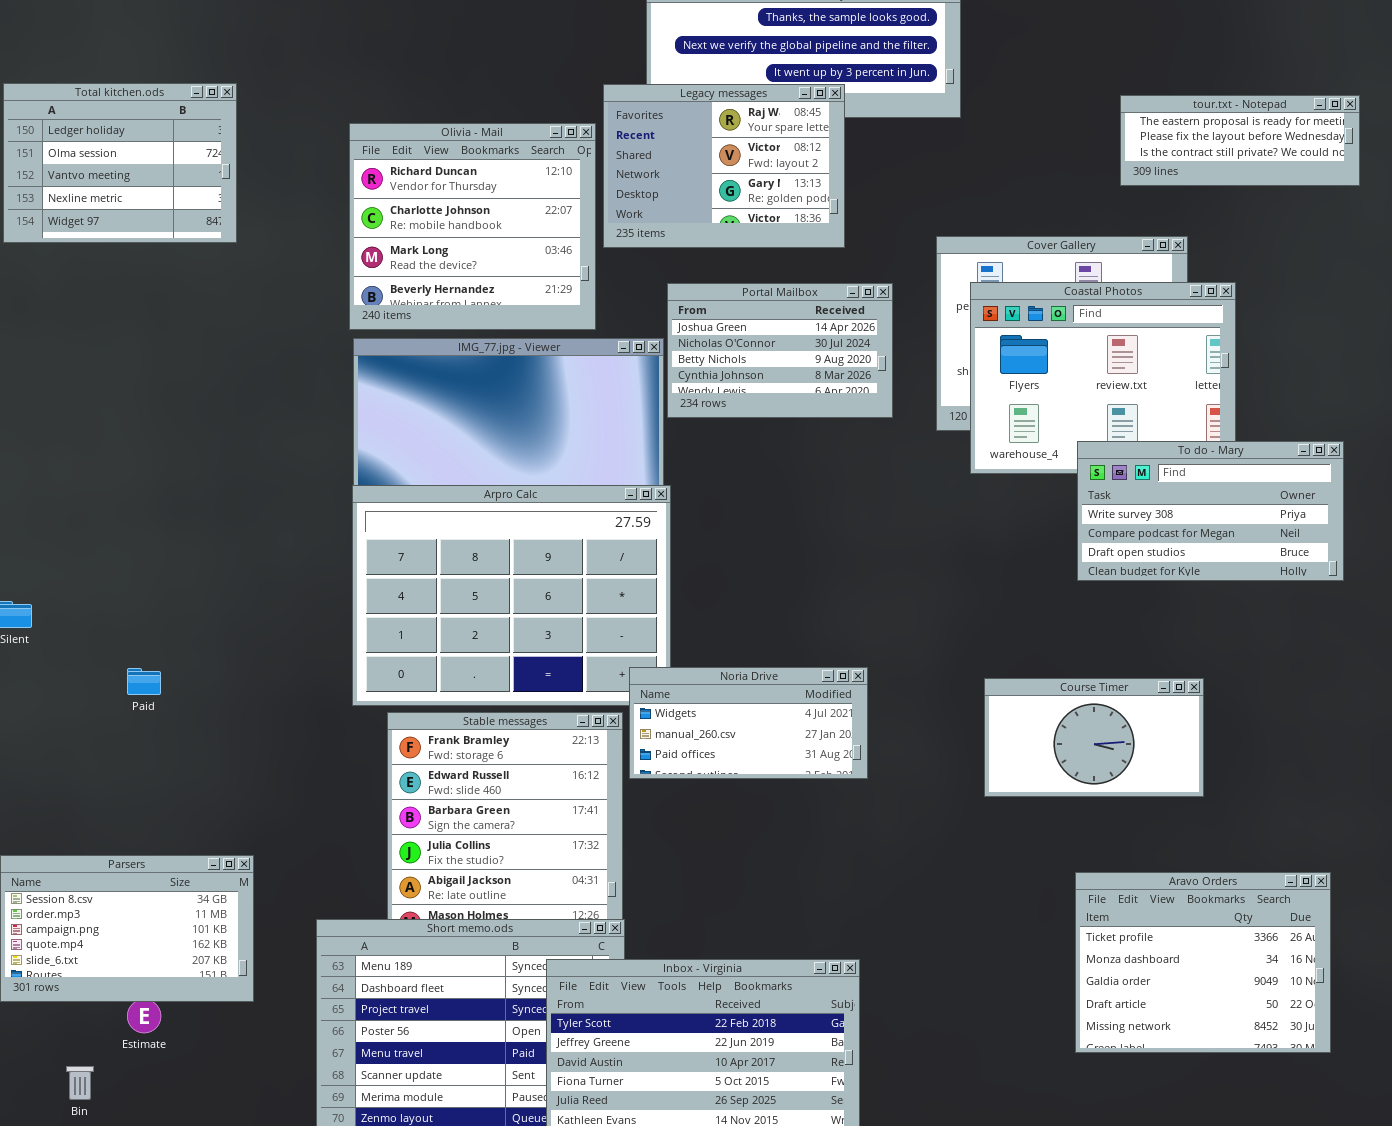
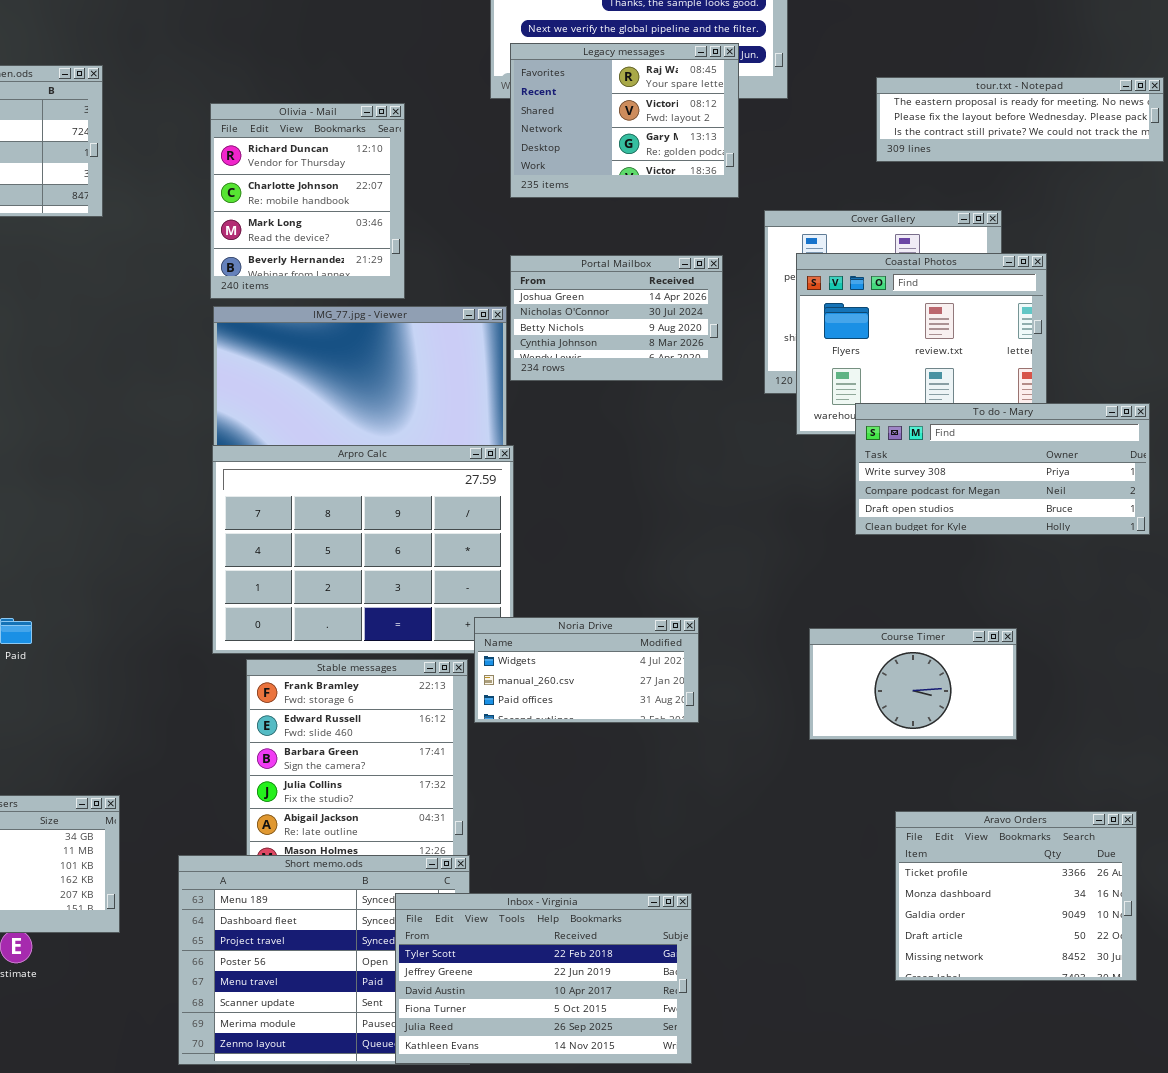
Legacy messages: [603,84,845,248] -> [510,43,739,198], moved
tour.txt - Notepad: [1120,95,1360,186] -> [876,77,1164,162], resized
Olivia - Mail: [349,123,596,330] -> [210,103,405,299], resized
To do - Mary: [1077,441,1344,581] -> [855,403,1150,535], resized

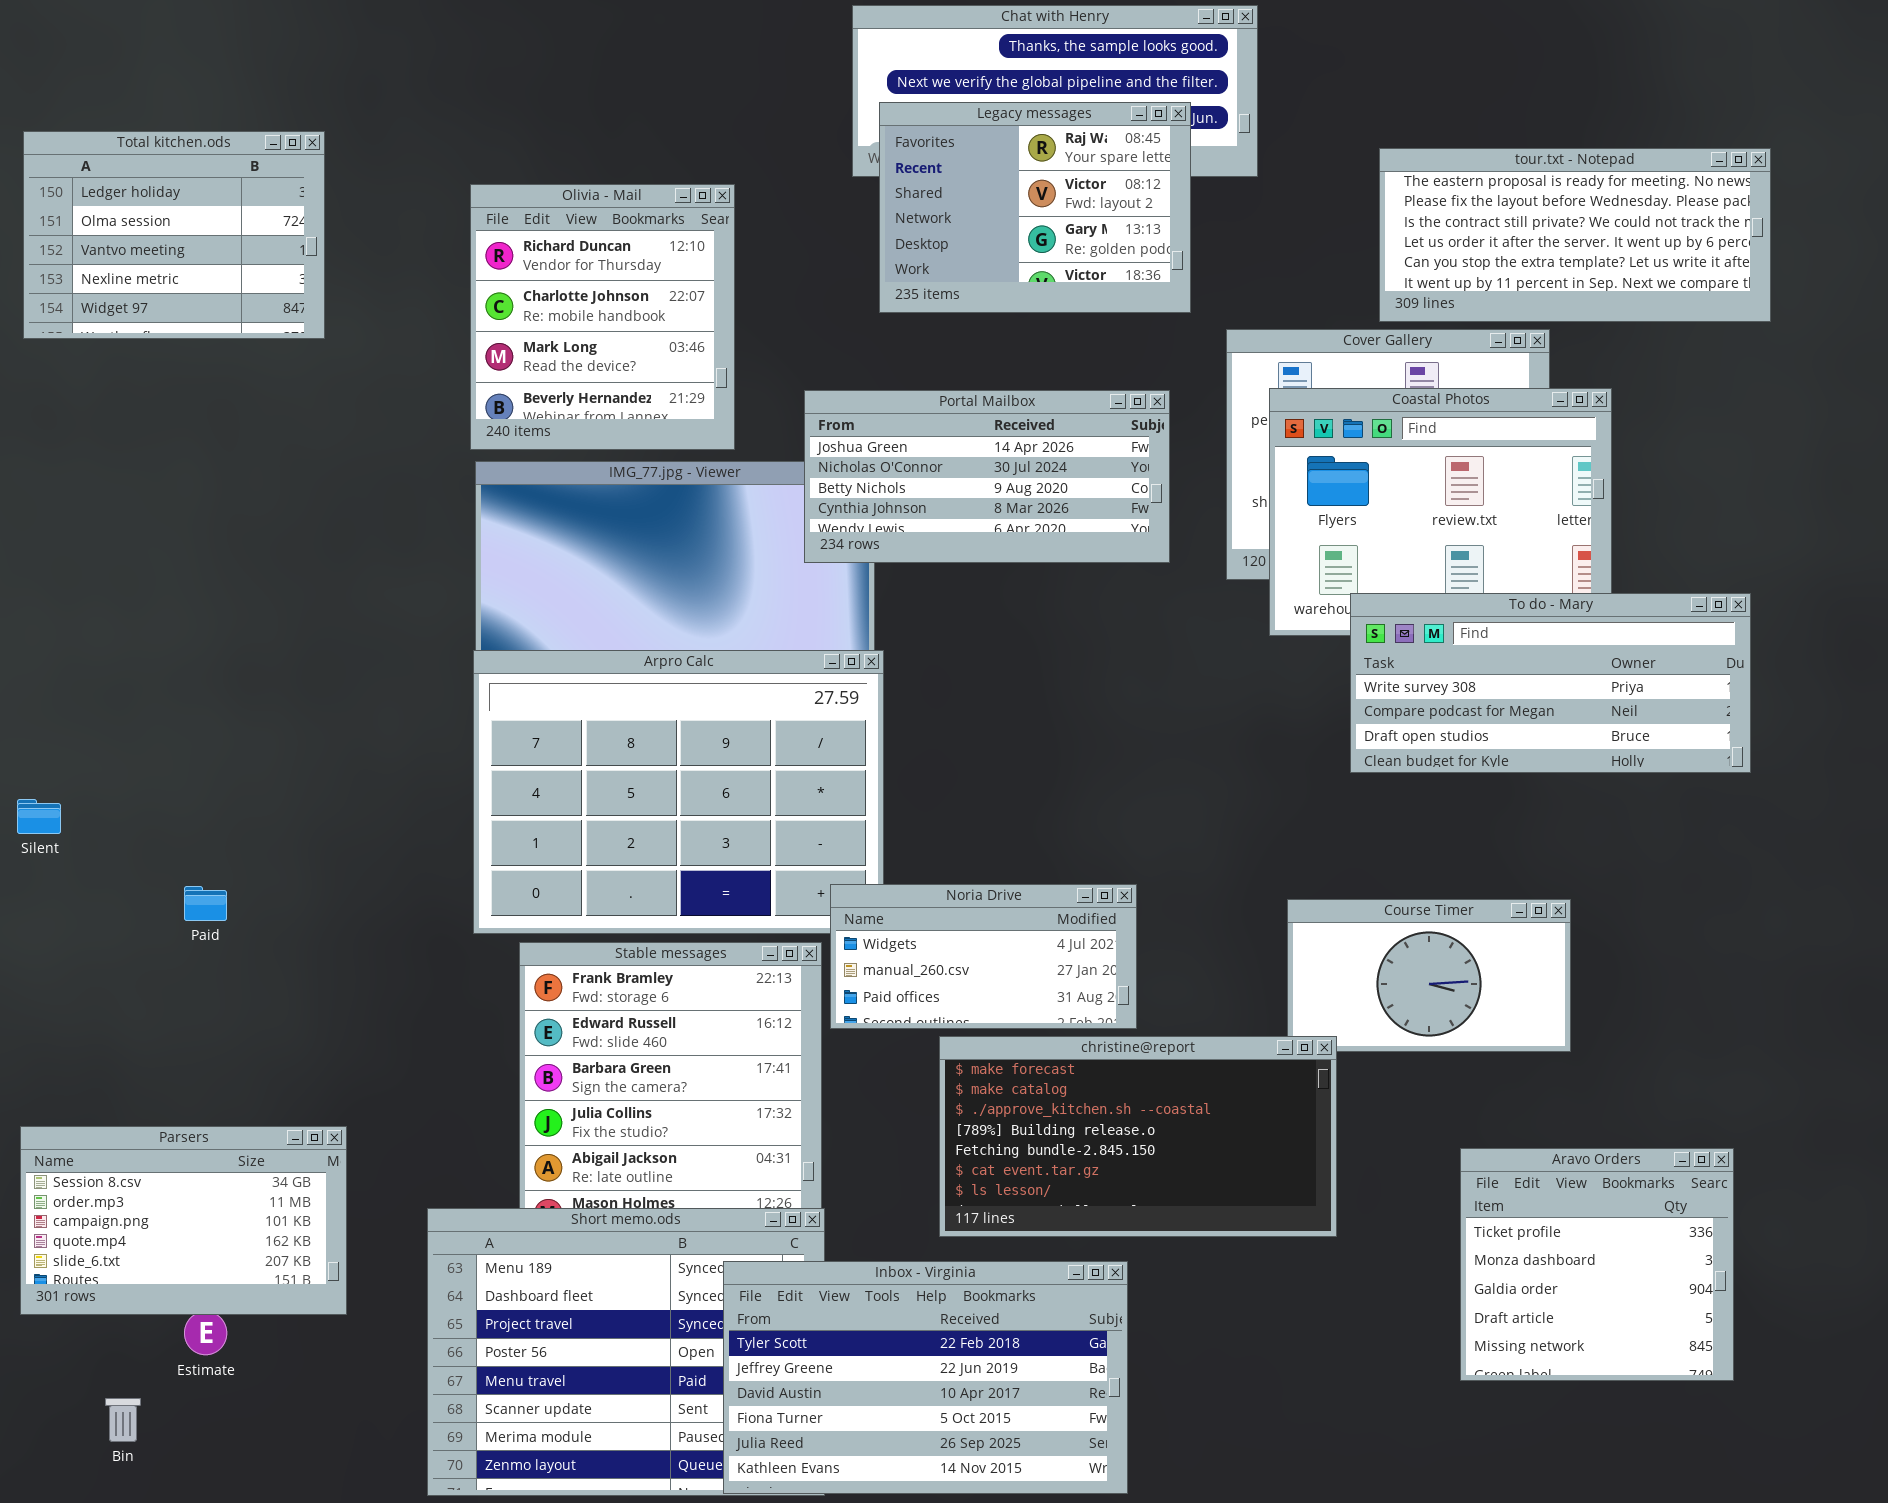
tour.txt - Notepad: [876,77,1164,162] -> [1379,148,1771,322], resized
Portal Mailbox: [510,255,723,381] -> [804,390,1170,563], resized
christine@report: none -> [939,1036,1337,1237], opened
Aravo Orders: [895,811,1137,981] -> [1460,1148,1734,1381], resized

